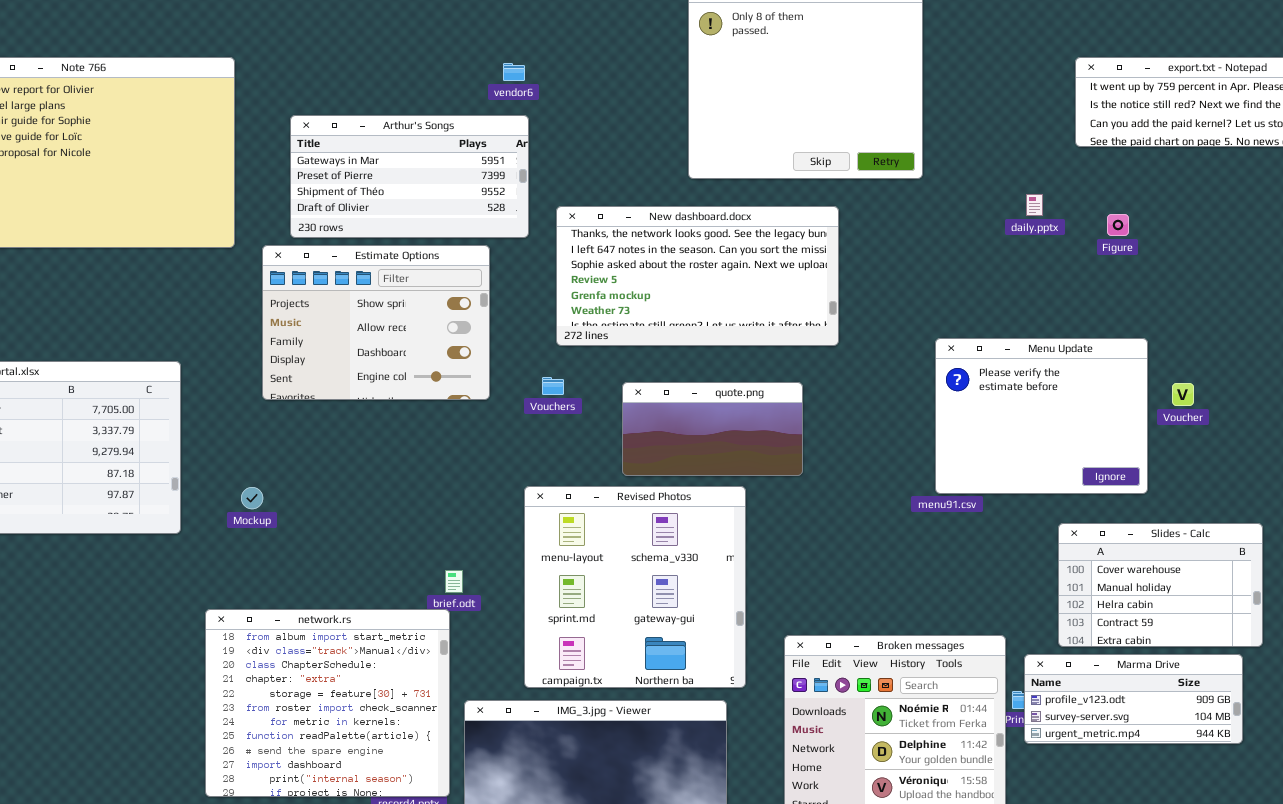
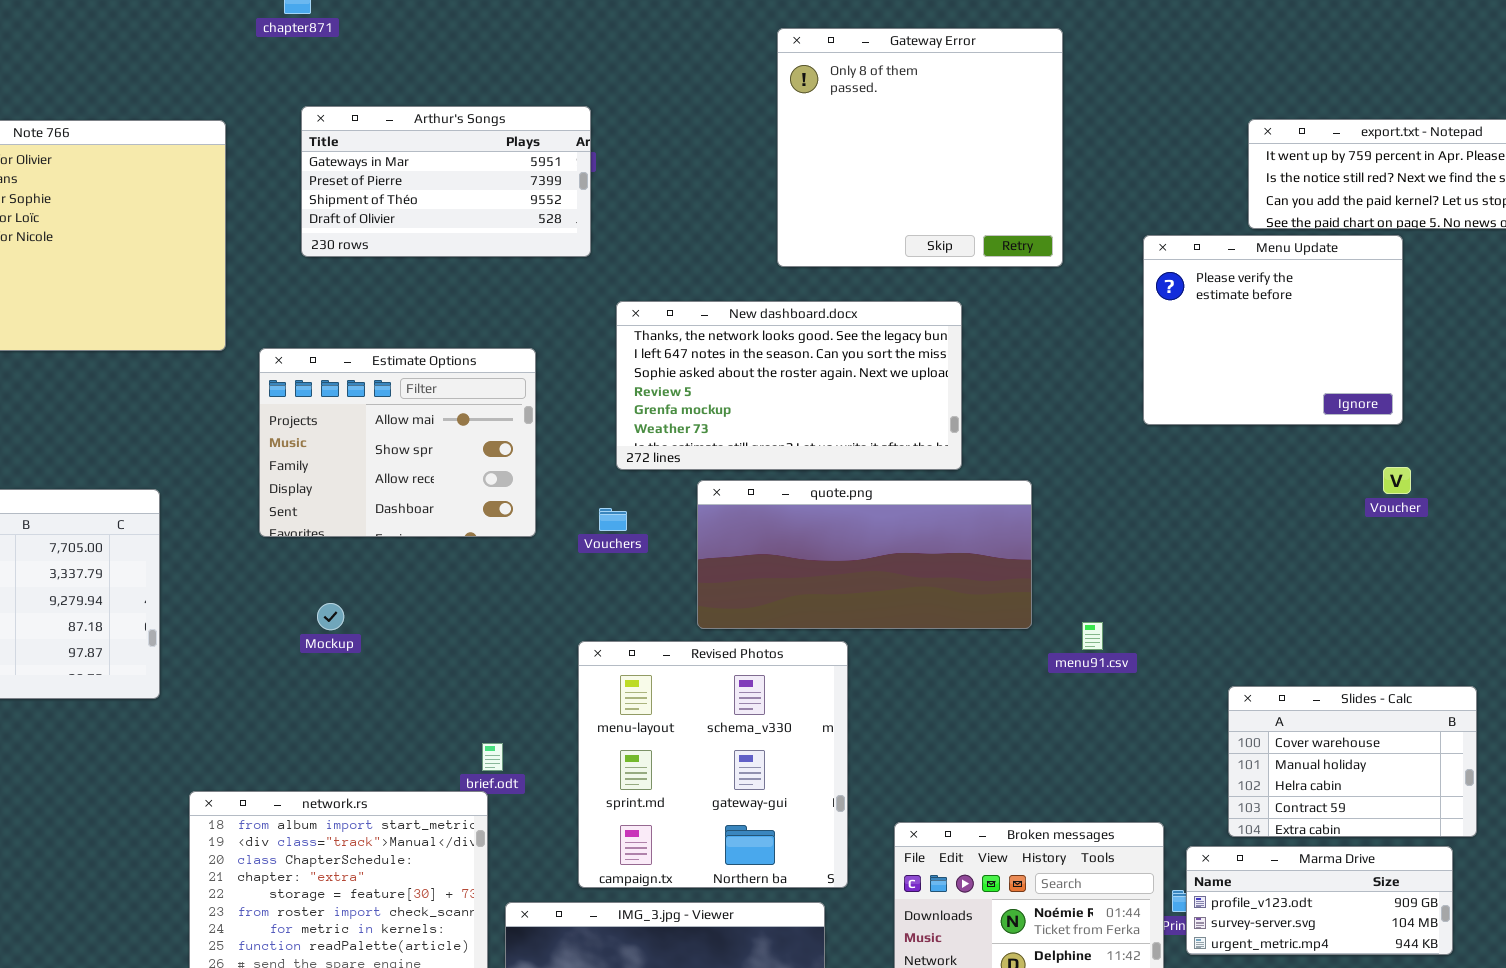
Arthur's Songs: [290,115,529,238] -> [301,106,591,257], moved
Estimate Options: [262,245,490,400] -> [259,348,536,537], scrolled up 1 row
Menu Update: [935,338,1148,494] -> [1143,235,1403,425], moved
quote.png: [622,382,803,476] -> [697,480,1032,629], resized
Voucher: [1172,383,1194,406] -> [1383,467,1411,494], moved
Mockup: [241,487,263,509] -> [317,603,344,630], moved

